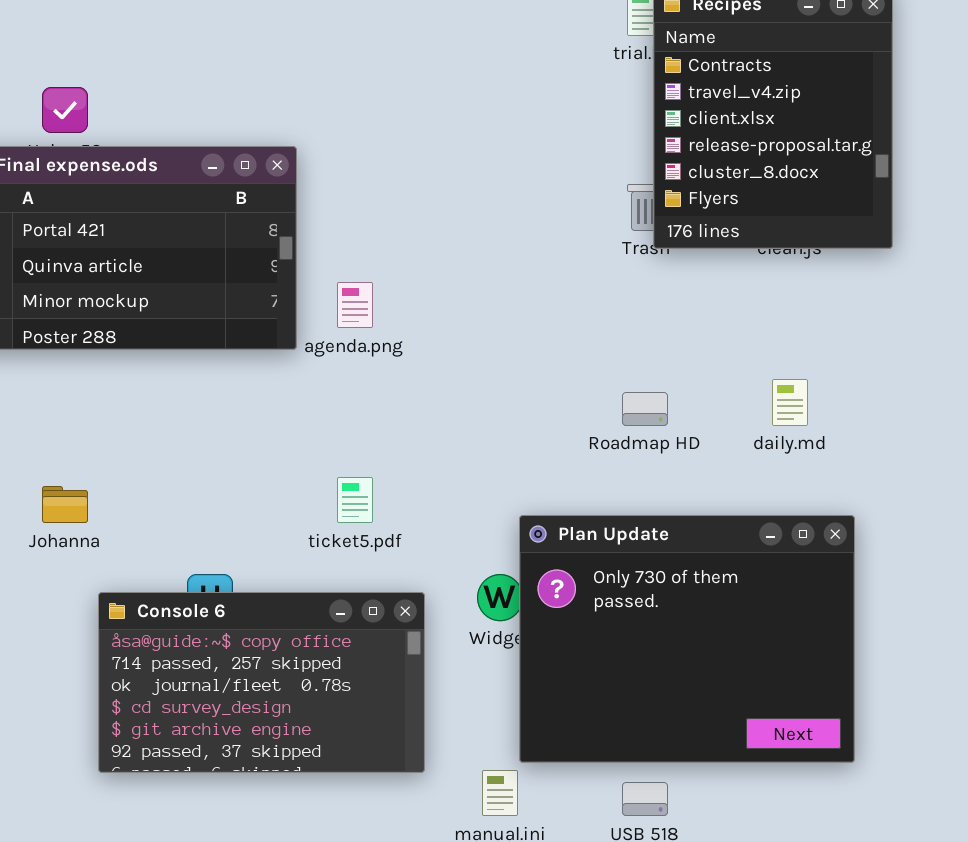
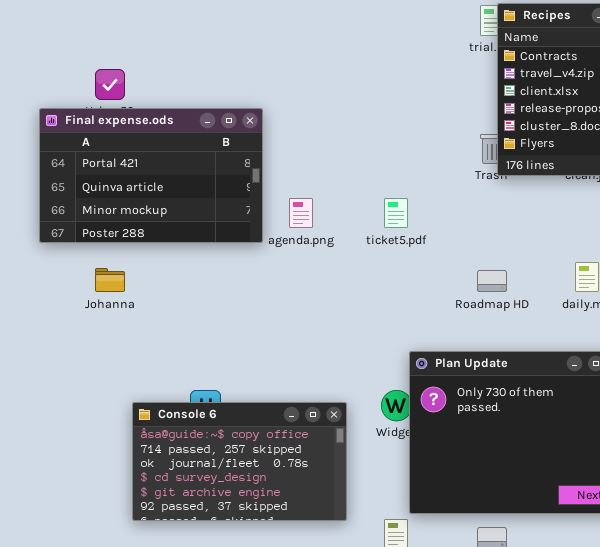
ticket5.pdf: [337,477,373,523] -> [384,198,408,228], moved
Johanna: [42,486,88,523] -> [95,268,125,292], moved

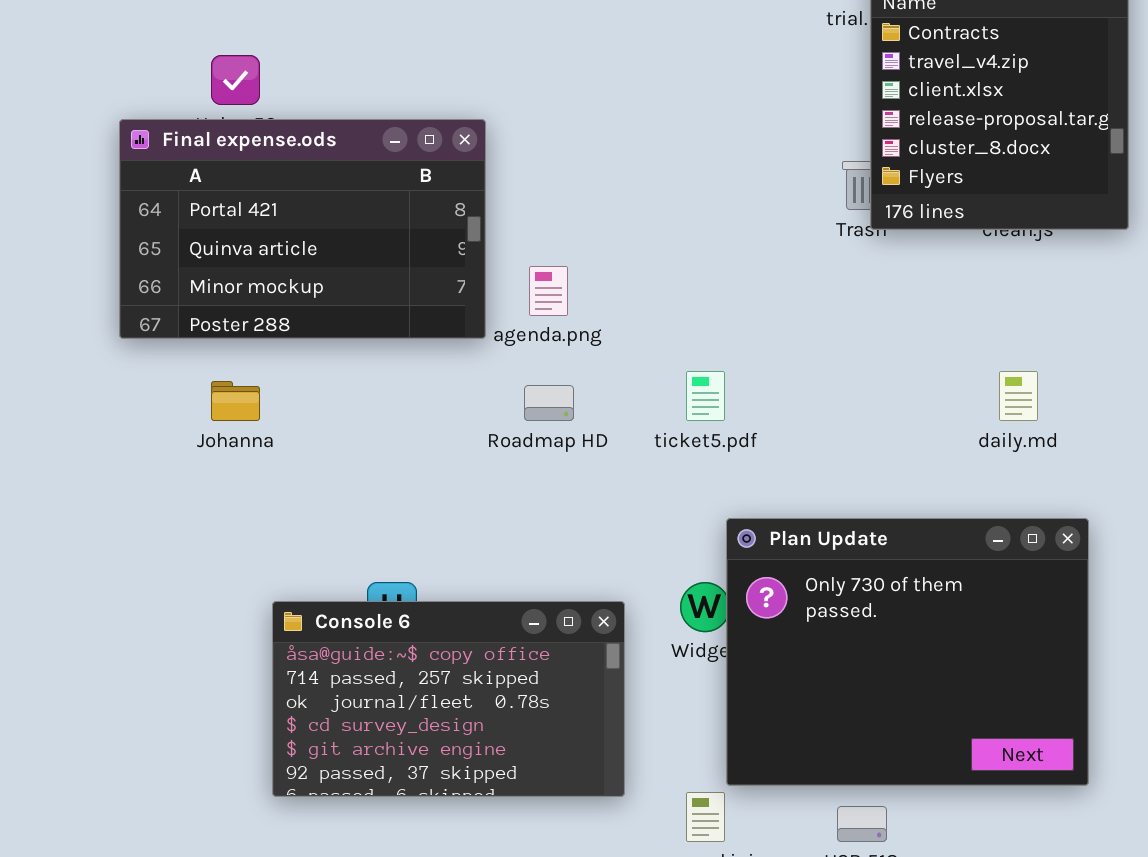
ticket5.pdf: [384,198,408,228] -> [686,371,725,421], moved
Roadmap HD: [477,270,507,292] -> [524,385,574,421], moved

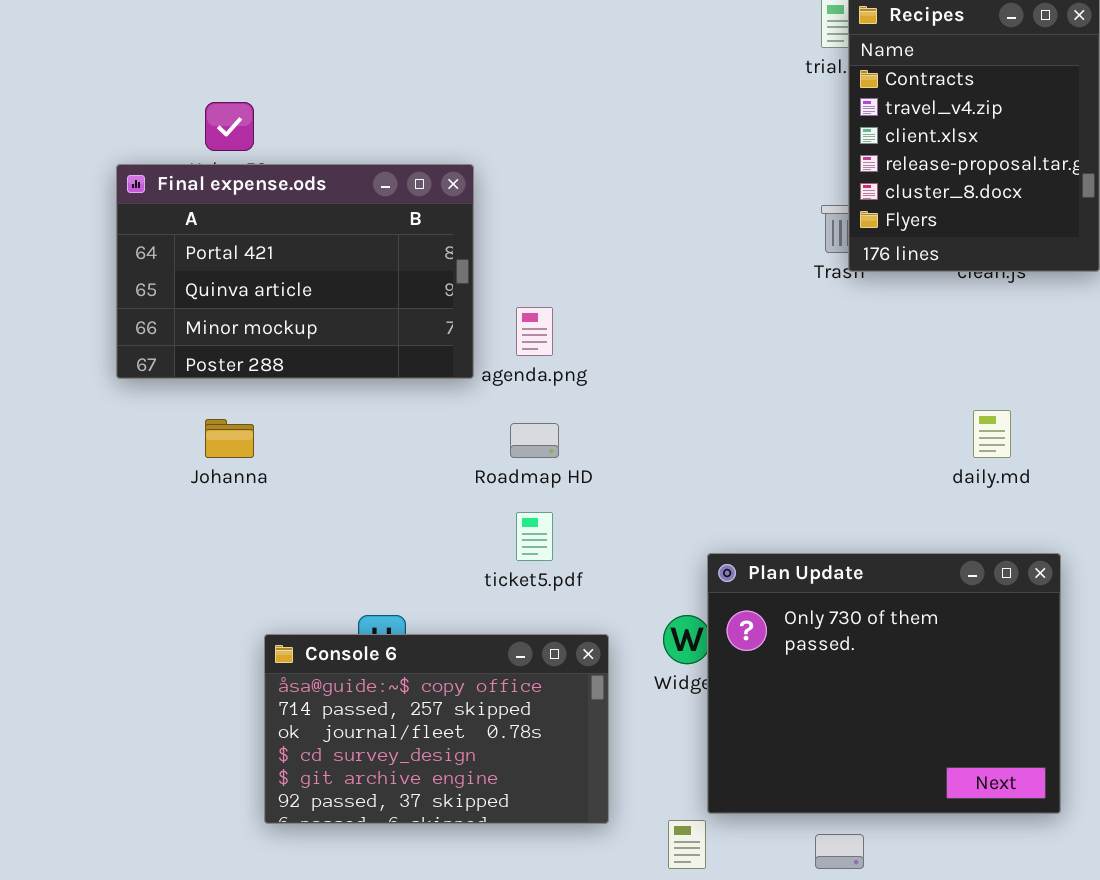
ticket5.pdf: [686,371,725,421] -> [516,512,553,561], moved

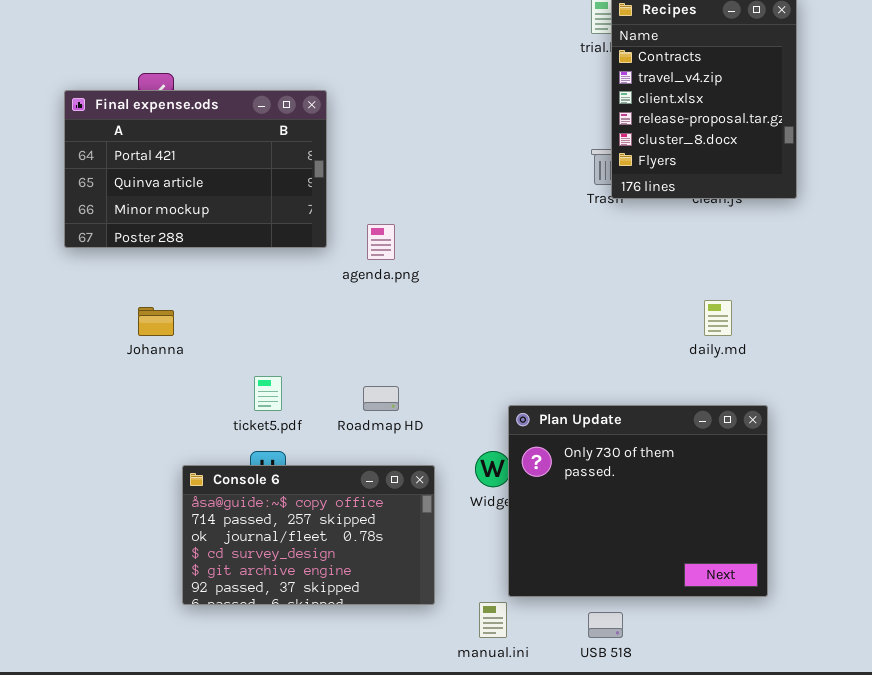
Final expense.ods: [116,164,474,379] -> [64,90,327,248], moved
Roadmap HD: [510,423,559,458] -> [363,386,399,411], moved
ticket5.pdf: [516,512,553,561] -> [254,376,282,411], moved

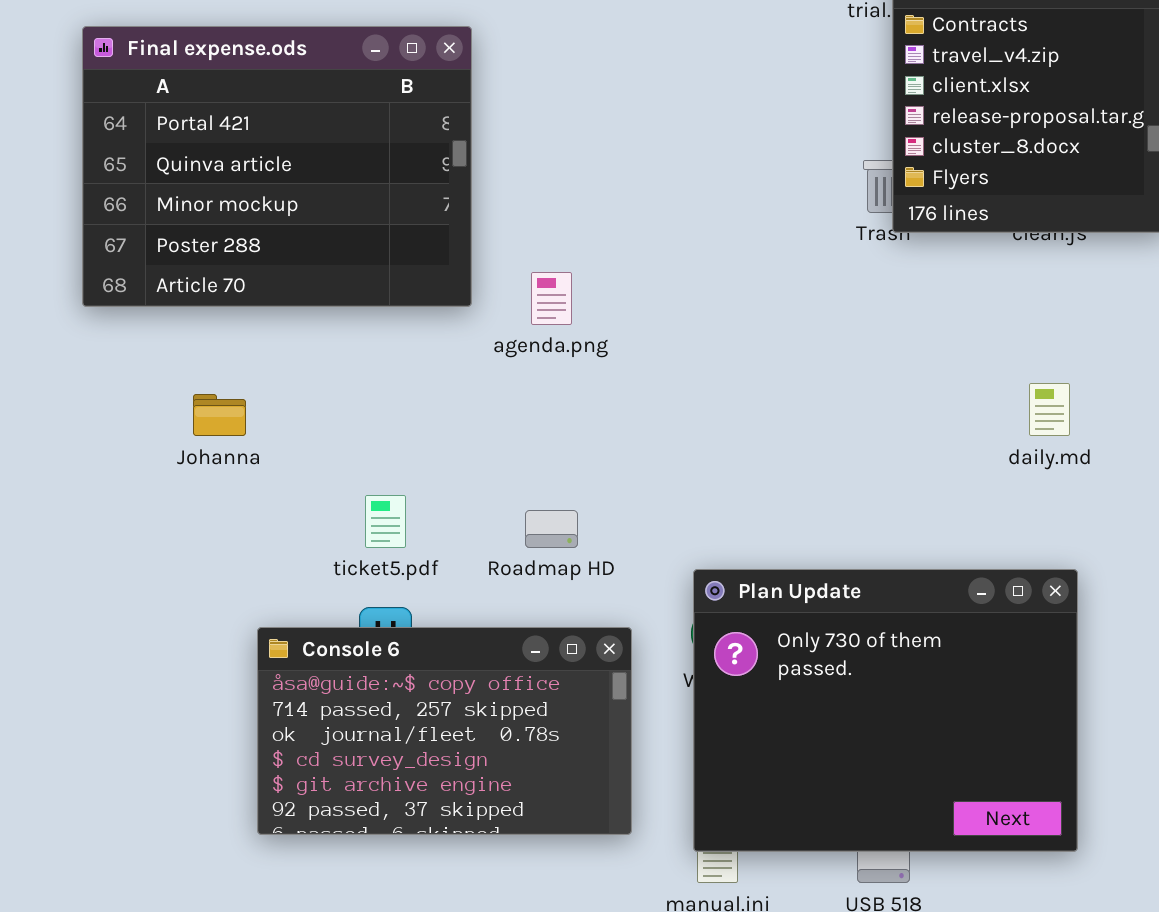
Final expense.ods: [64,90,327,248] -> [82,26,472,307], resized
Plan Update: [508,405,768,597] -> [693,569,1078,852], moved

